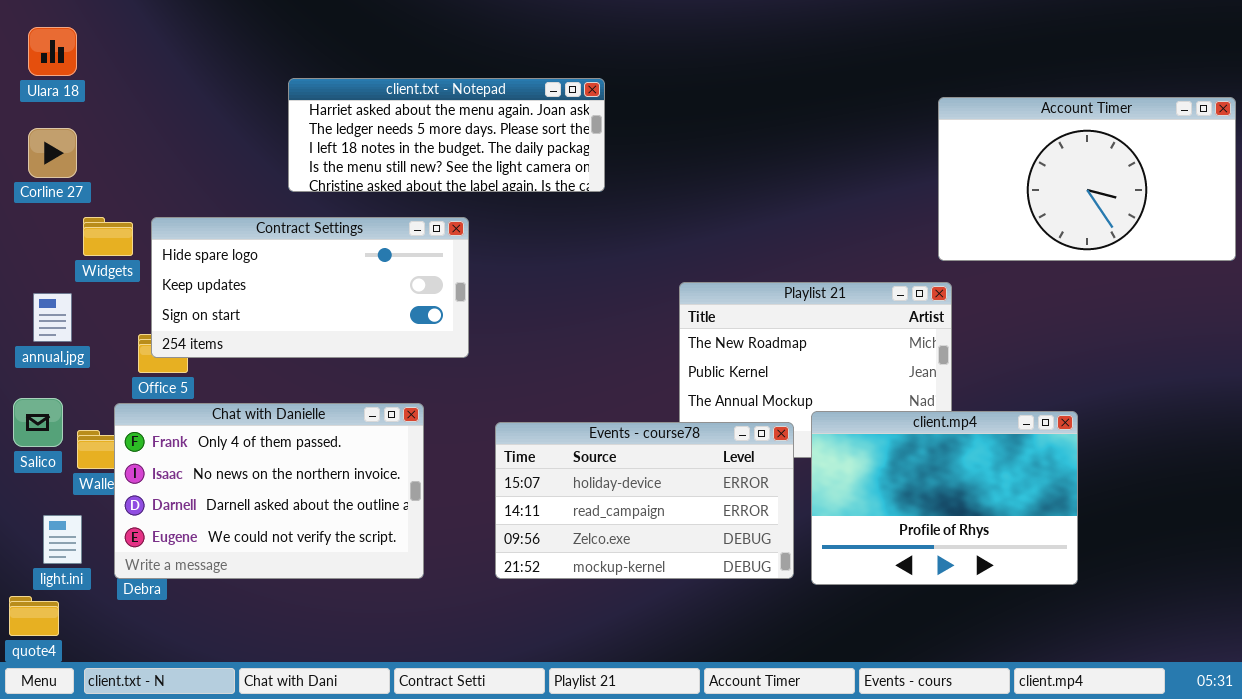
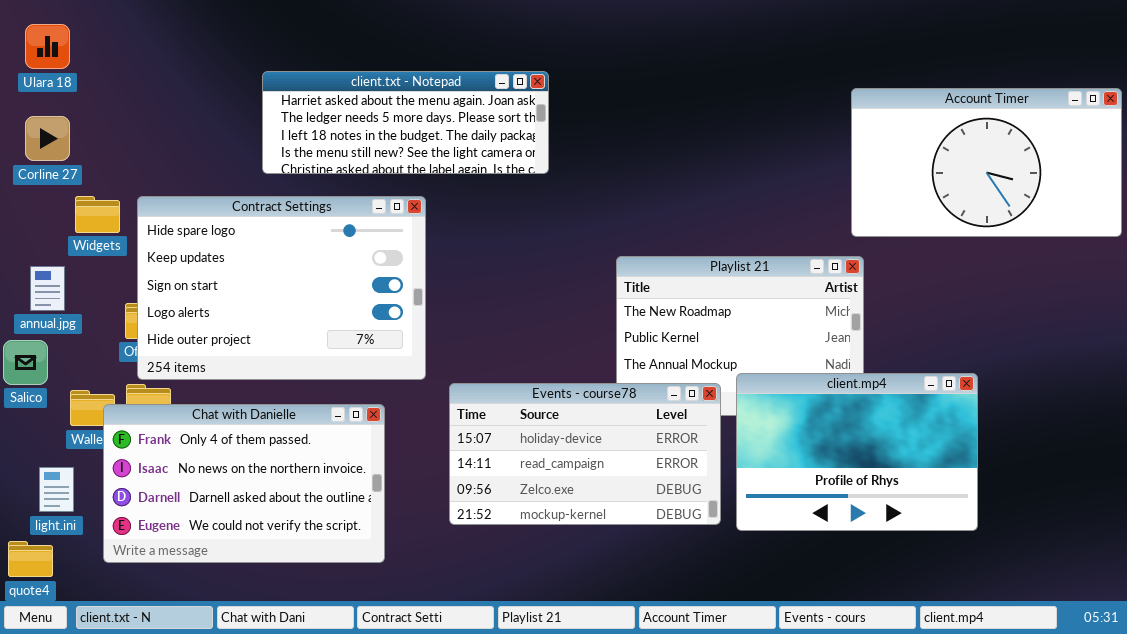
Contract Settings: [151,217,469,358] -> [137,196,426,380], resized
Salico: [13,398,63,447] -> [3,340,48,385], moved
Chat with Danielle: [114,403,424,579] -> [103,404,385,563], moved

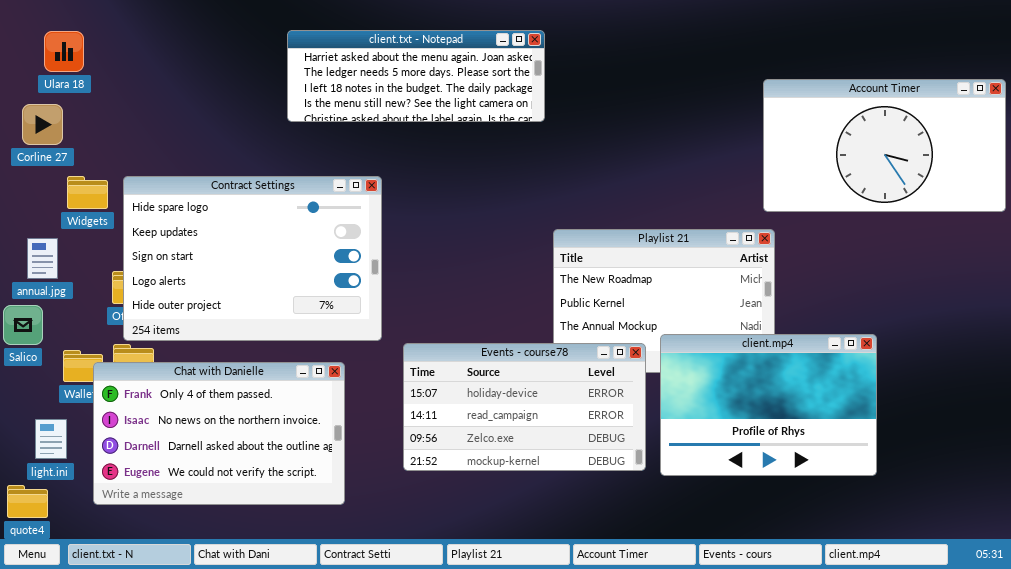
Ulara 18: [25,24,70,69] -> [44,31,84,72], moved
client.txt - Notepad: [262,71,549,174] -> [287,30,545,122], moved

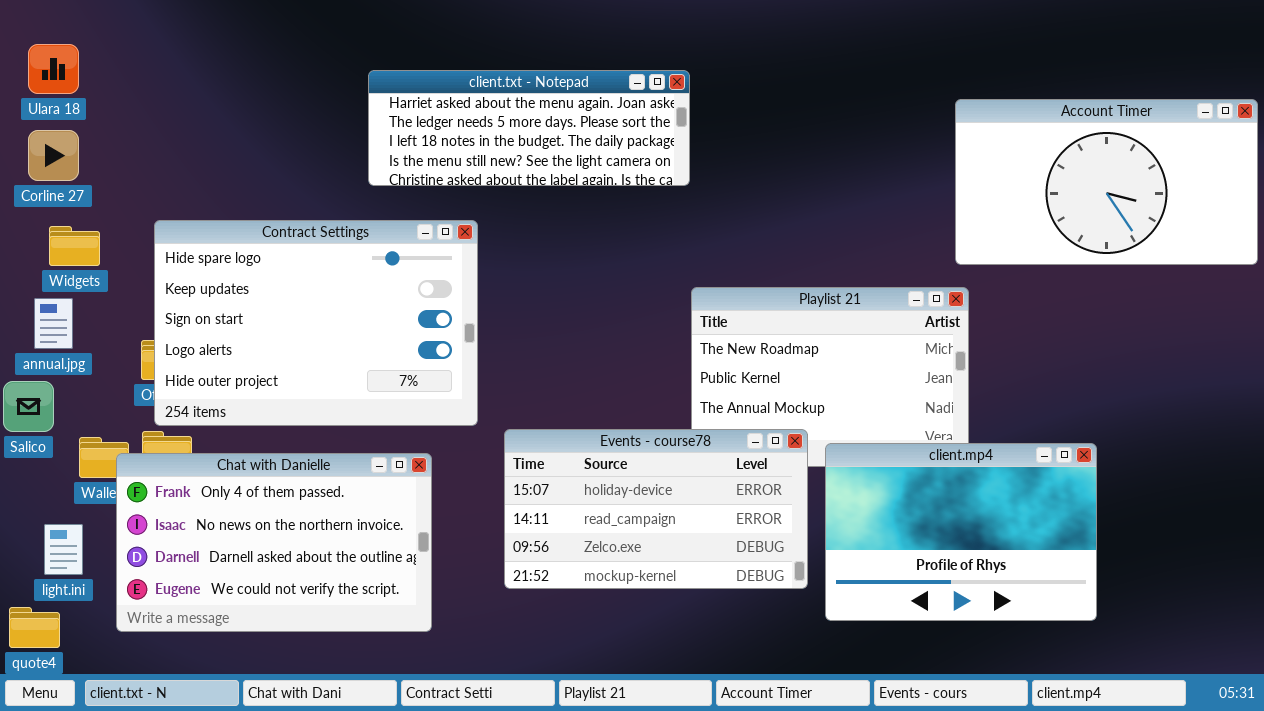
client.txt - Notepad: [287,30,545,122] -> [368,70,690,186], moved
Ulara 18: [44,31,84,72] -> [28,44,79,94], moved
Widgets: [67,176,108,209] -> [49,226,100,266], moved
client.mp4: [660,334,877,476] -> [825,443,1097,621], moved

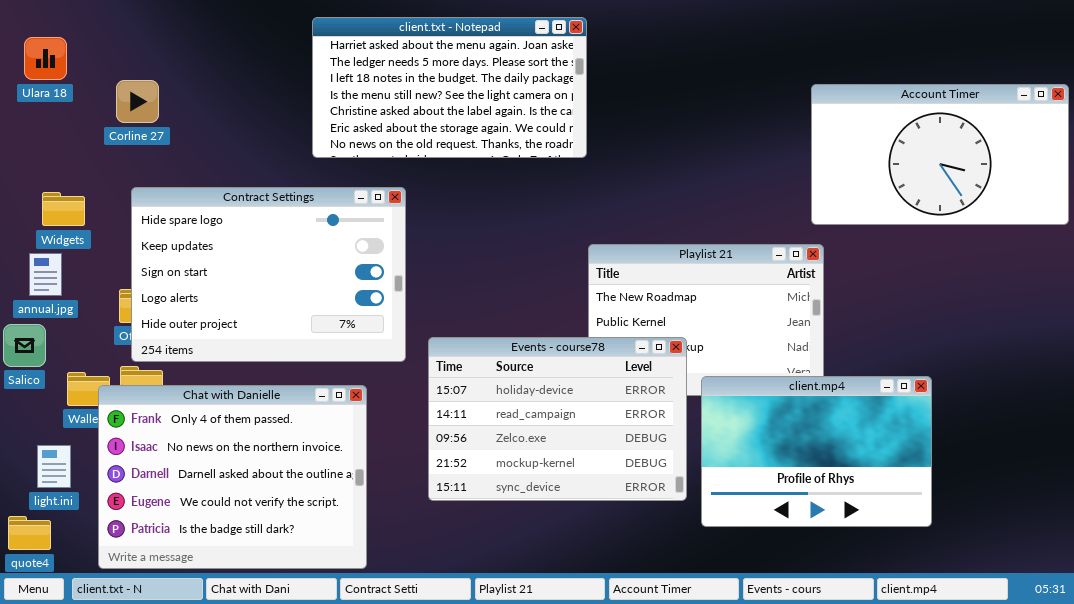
client.txt - Notepad: [368,70,690,186] -> [312,17,587,158], resized
Corline 27: [28,130,79,181] -> [116,80,159,123], moved
Events - course78: [504,429,808,589] -> [428,337,687,501], resized
Chat with Danielle: [116,453,432,632] -> [98,385,367,569], resized

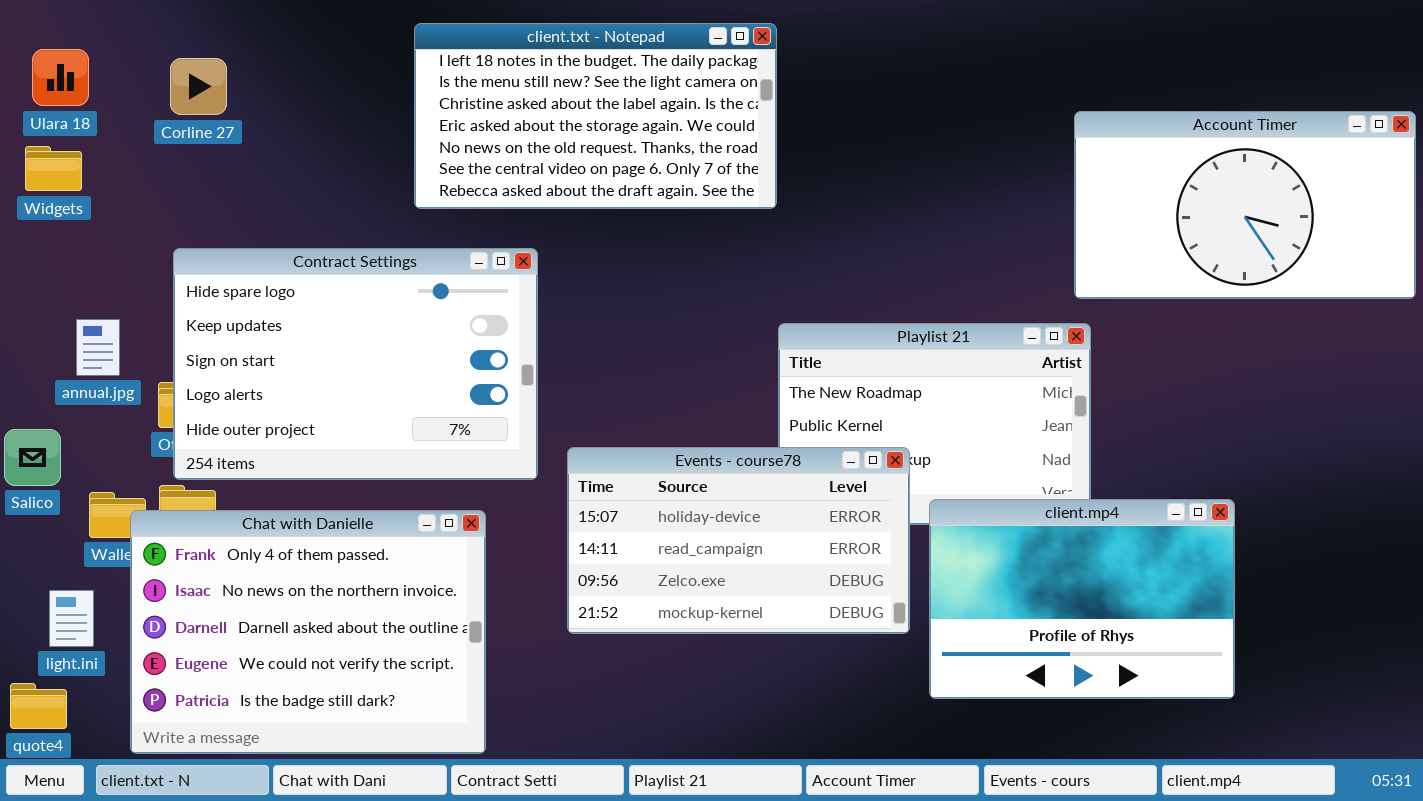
client.txt - Notepad: [312,17,587,158] -> [414,23,777,209], scrolled down 2 rows
Corline 27: [116,80,159,123] -> [170,58,227,115], moved
Widgets: [42,192,85,226] -> [25,146,82,191], moved
annual.jpg: [29,253,62,296] -> [76,319,120,376], moved
Events - course78: [428,337,687,501] -> [567,447,910,634], resized

